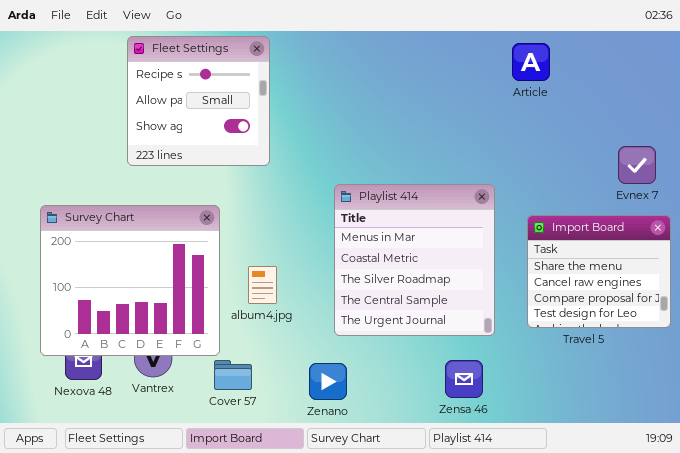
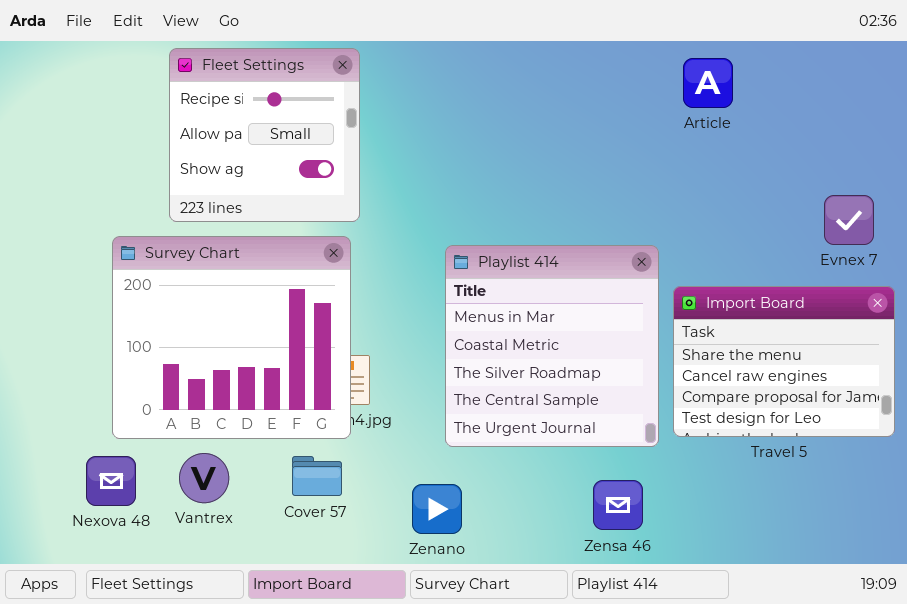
Survey Chart: [40,205,220,356] -> [112,236,351,439], moved
Import Board: [527,215,671,328] -> [673,286,895,437], resized
Cover 57: [214,360,252,390] -> [292,456,342,496], moved

